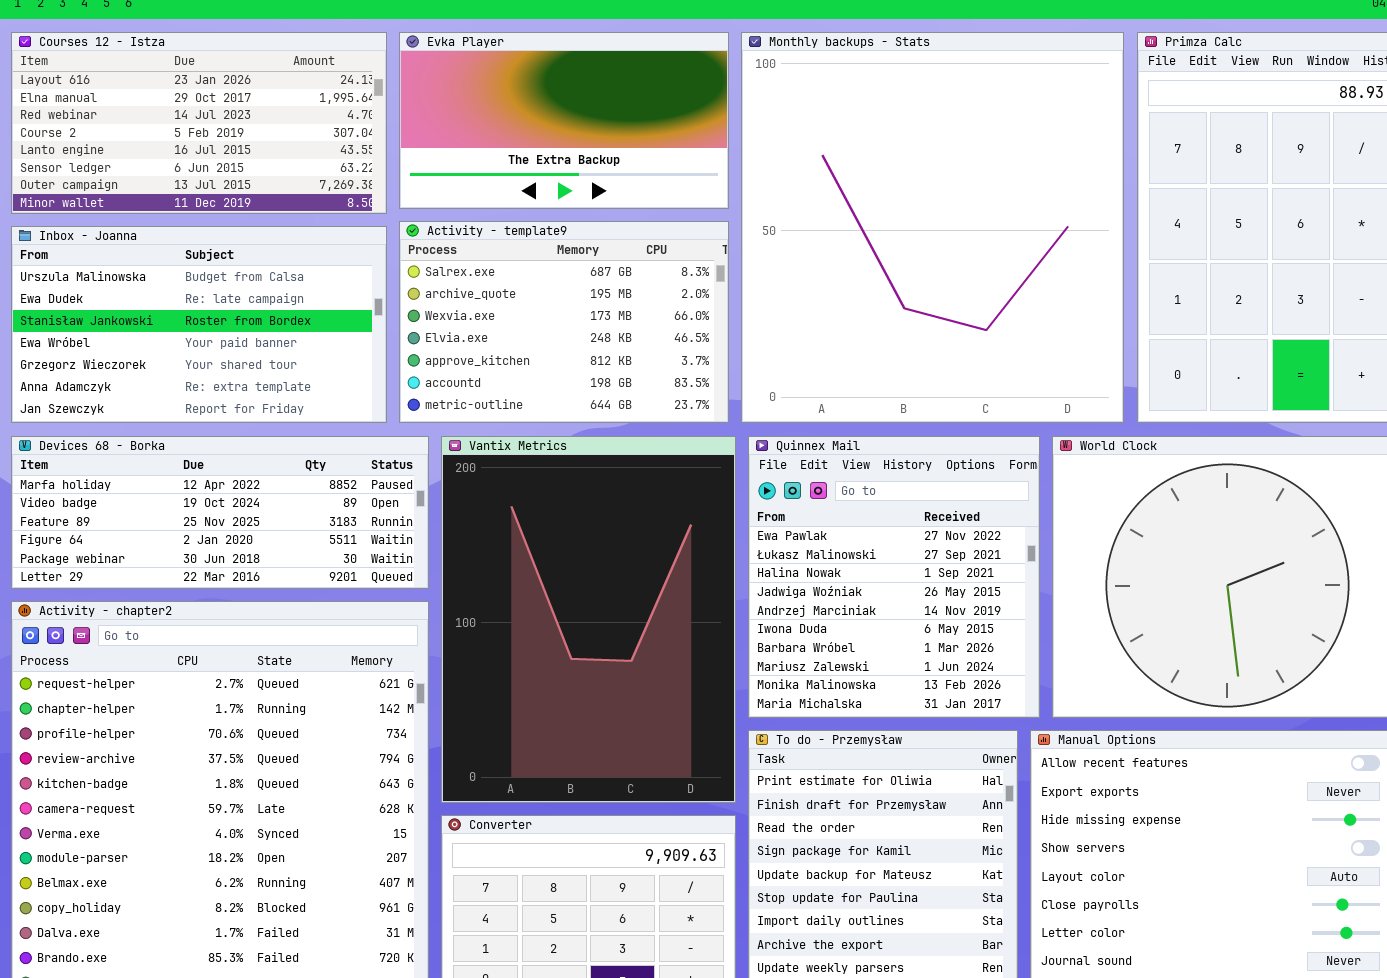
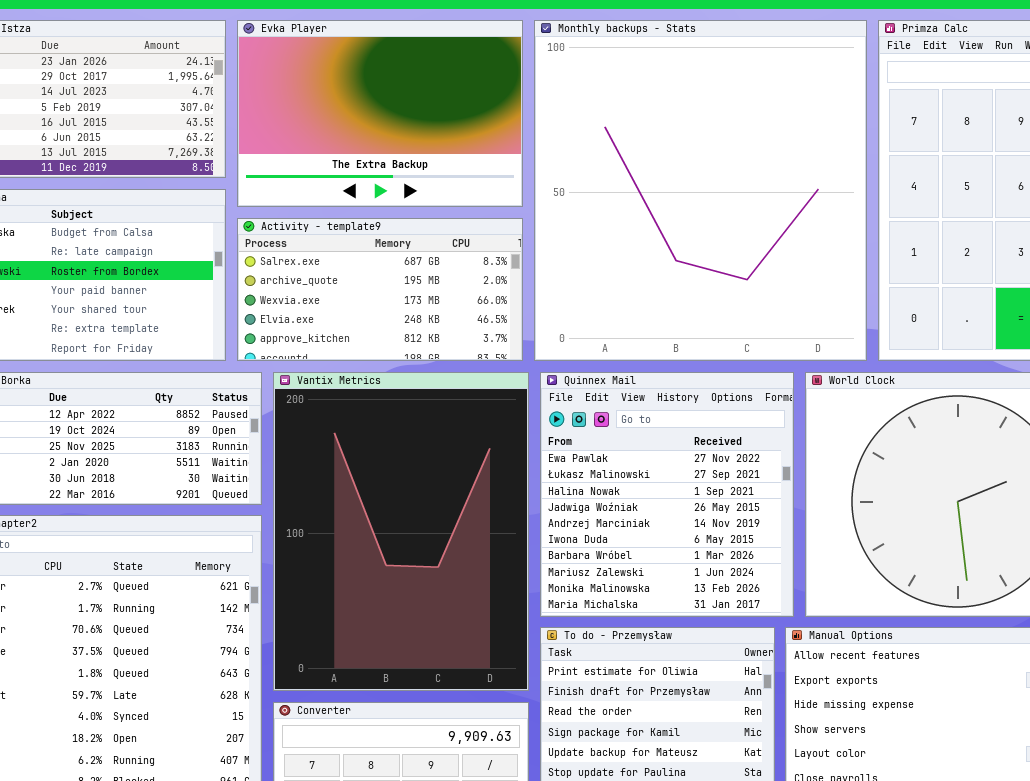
Evka Player: [399,32,729,209] -> [237,20,523,207], resized
Activity - template9: [399,221,729,423] -> [237,218,523,361], resized

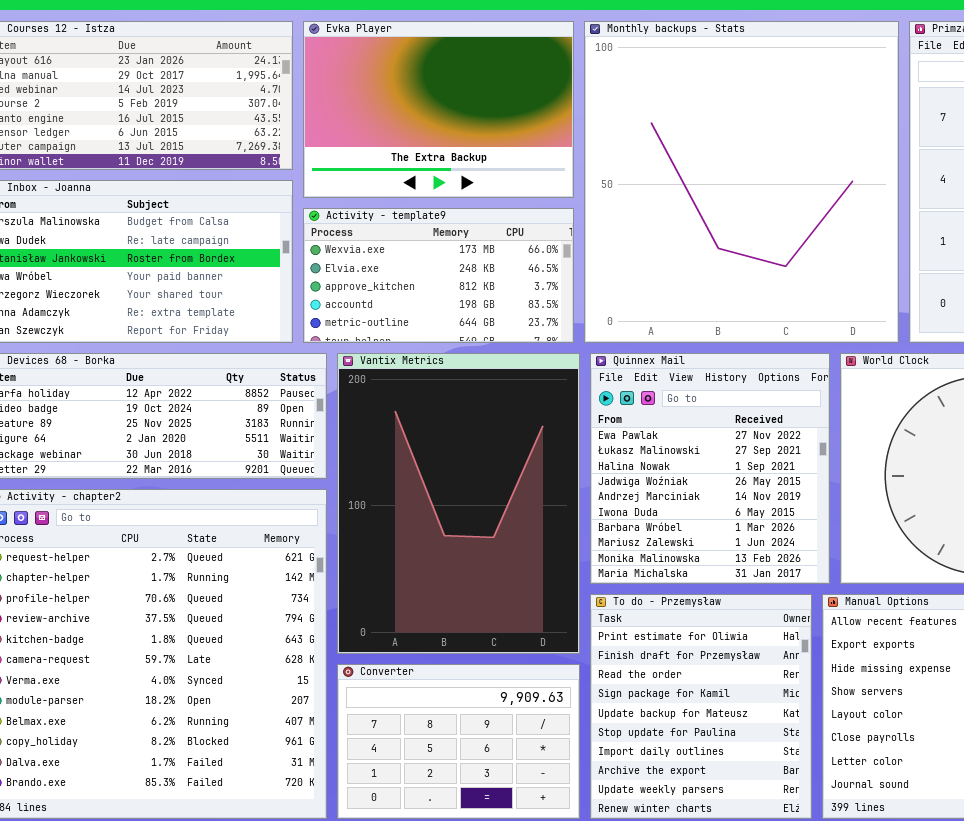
Activity - template9: [237,218,523,361] -> [303,208,574,343], scrolled down 2 rows

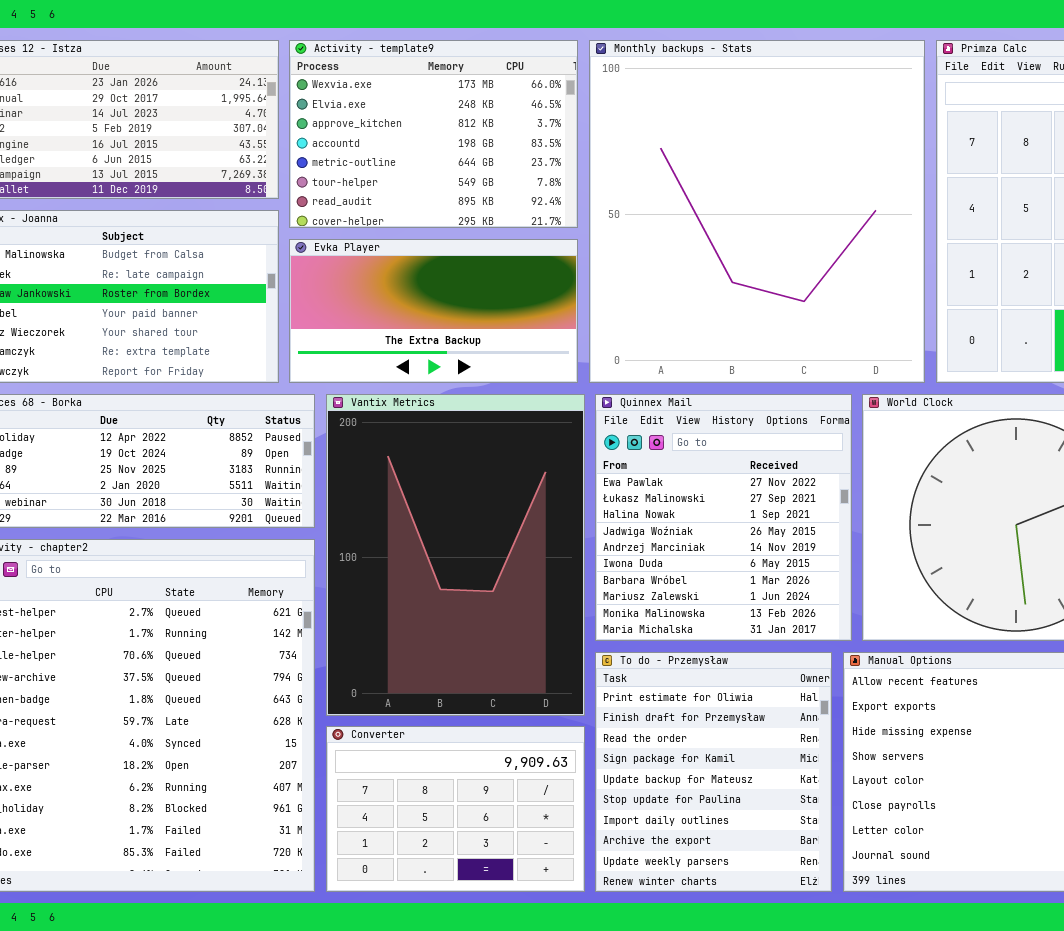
Evka Player: [303,21,574,198] -> [289,239,578,383], moved, resized
Activity - template9: [303,208,574,343] -> [289,40,578,228], moved, resized

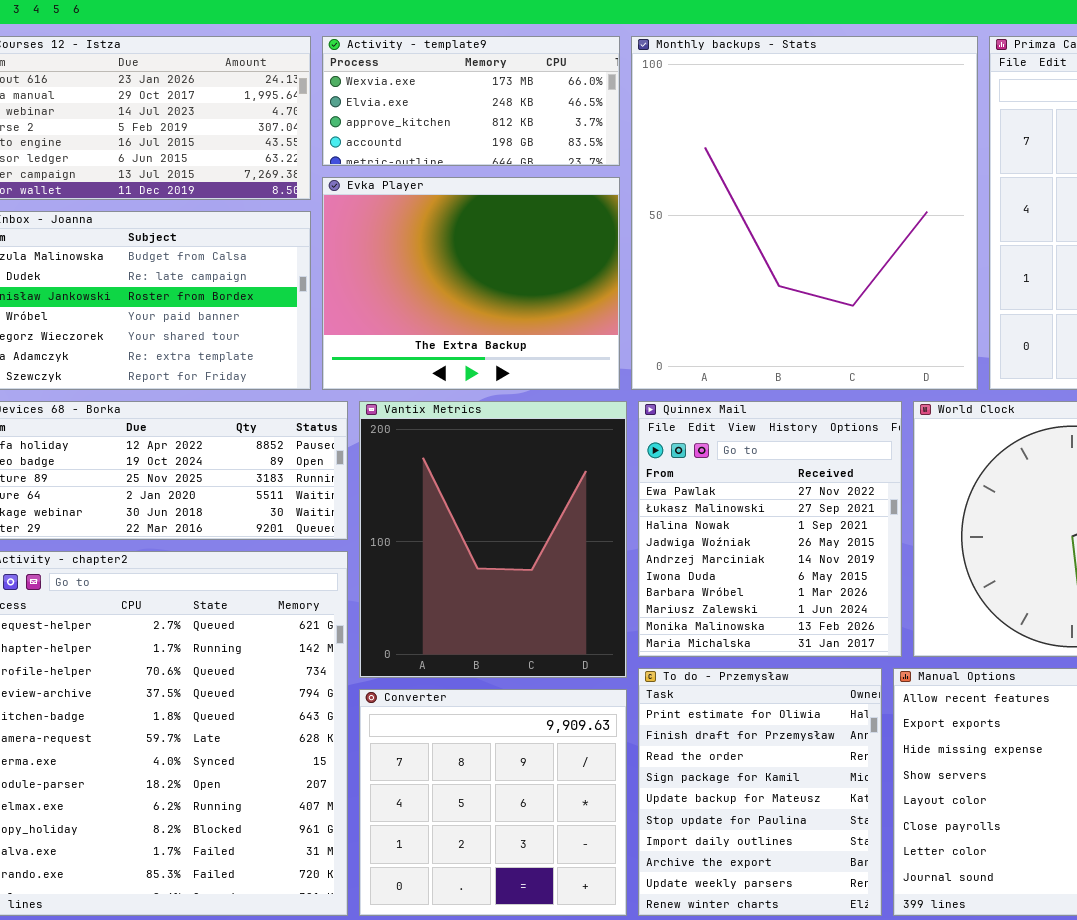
Activity - template9: [289,40,578,228] -> [322,36,620,166], resized
Evka Player: [289,239,578,383] -> [322,177,620,390], resized
Vantix Metrics: [326,394,585,716] -> [359,401,627,678], resized
Converter: [326,726,585,892] -> [359,689,627,916], resized

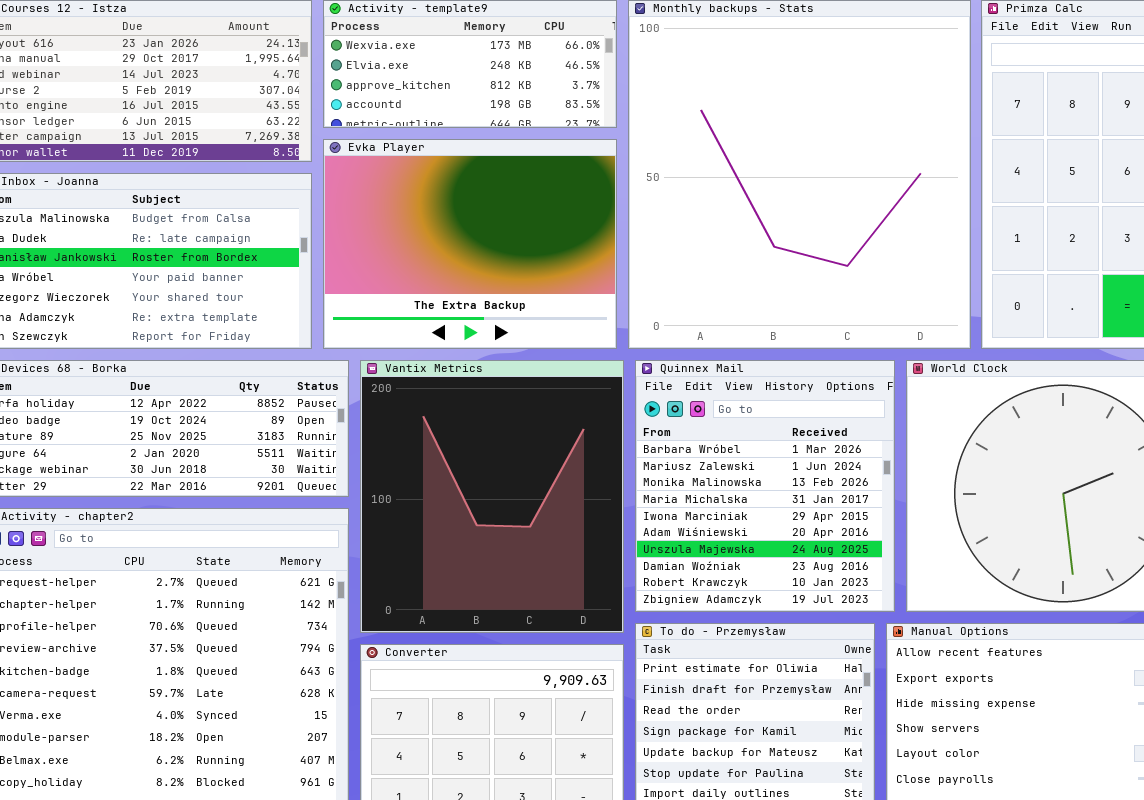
Quinnex Mail: [638,401,902,657] -> [635,360,895,612], scrolled down 6 rows

